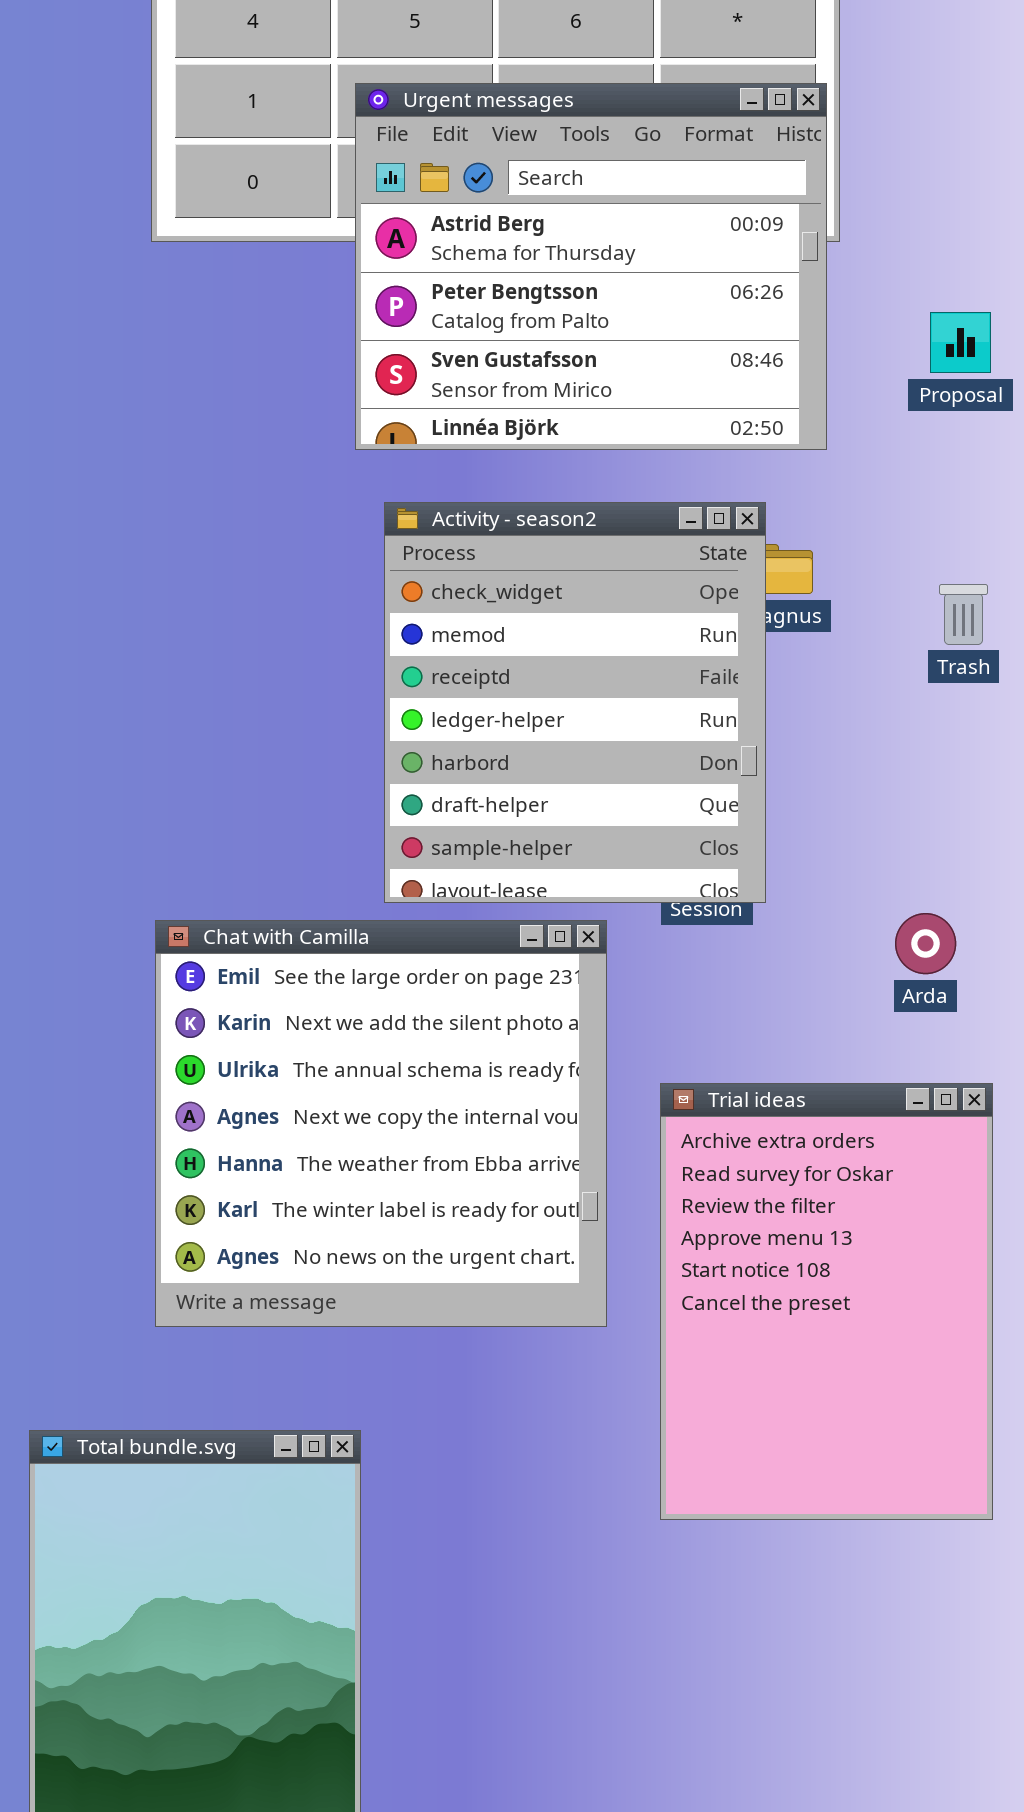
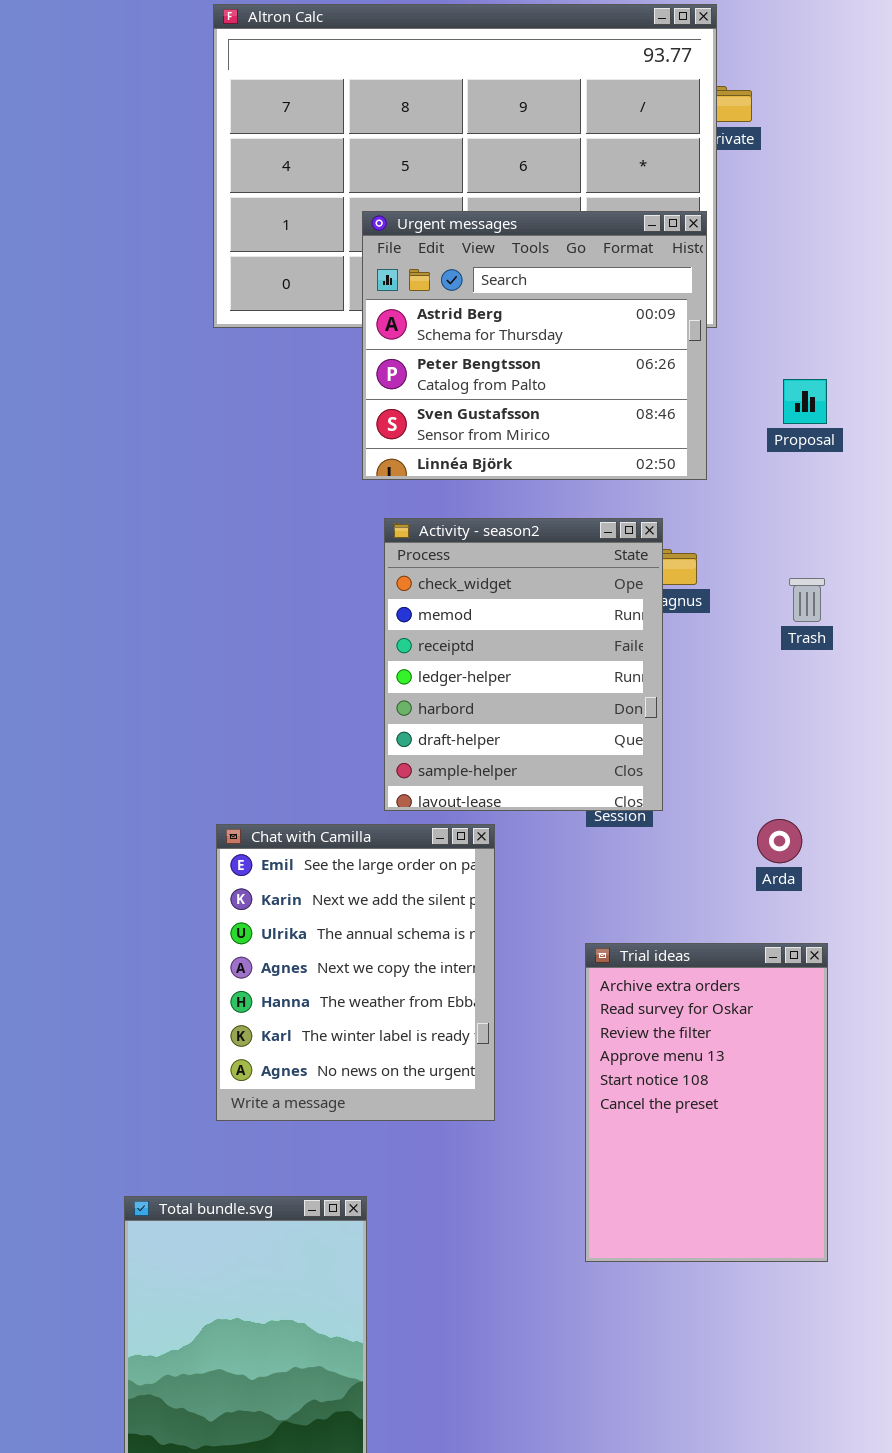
Chat with Camilla: [155,920,607,1327] -> [216,824,495,1121], resized

